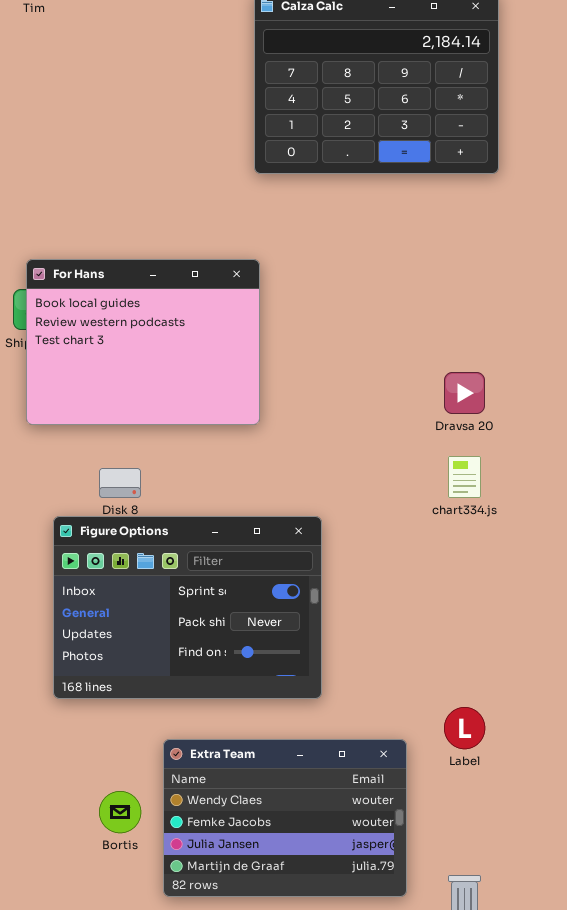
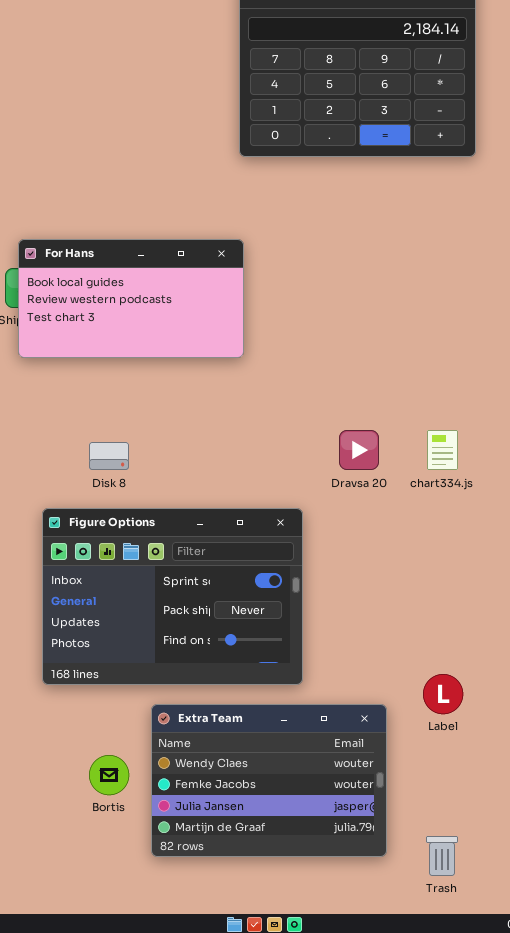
For Hans: [26,259,260,425] -> [18,239,244,358], resized
Dravsa 20: [444,372,485,414] -> [339,430,379,470], moved
Figure Options: [53,516,322,699] -> [42,508,303,685], moved

